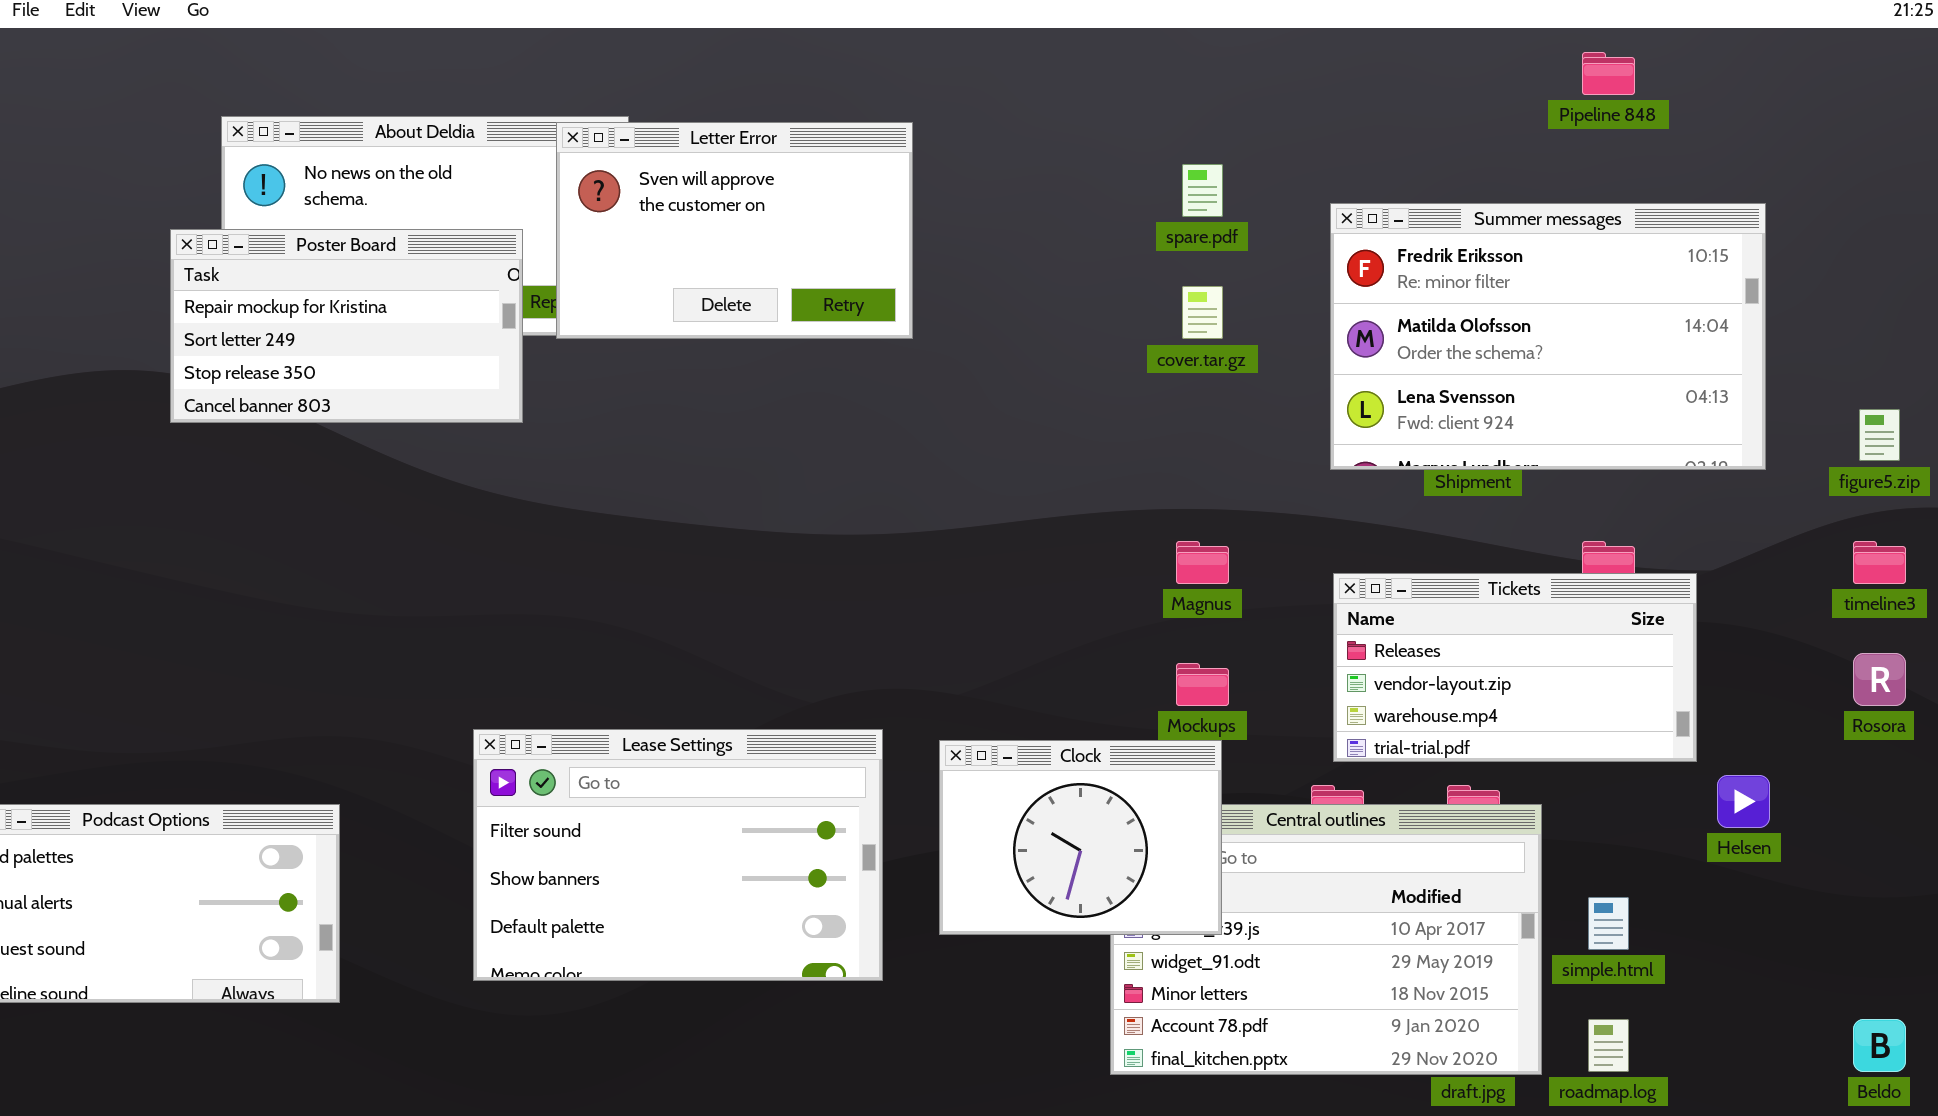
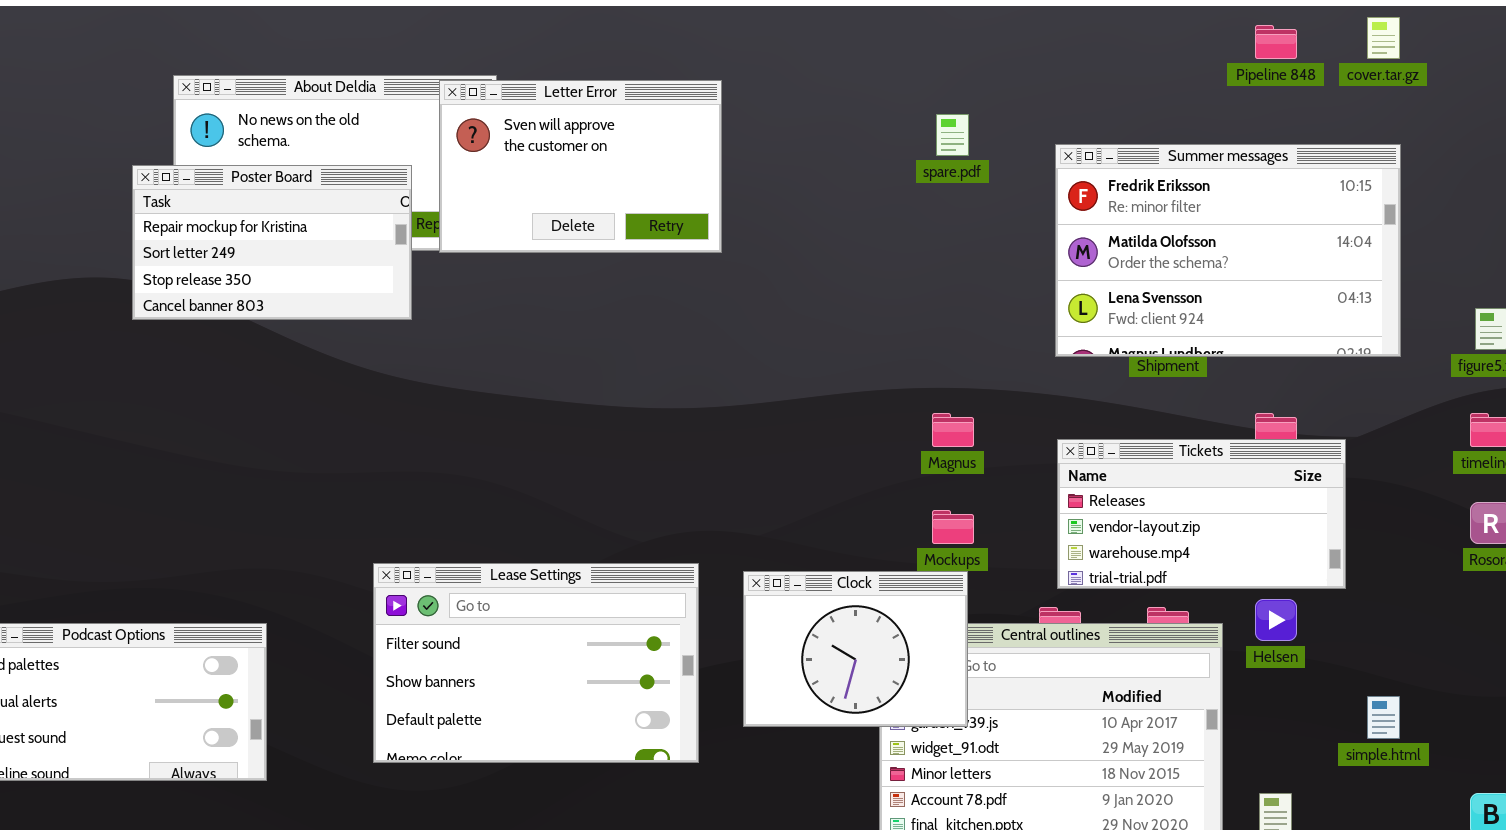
cover.tar.gz: [1182,286,1223,339] -> [1367,17,1400,59], moved
Helsen: [1717,775,1770,828] -> [1255,599,1297,641], moved
simple.html: [1588,897,1629,950] -> [1367,696,1400,739], moved

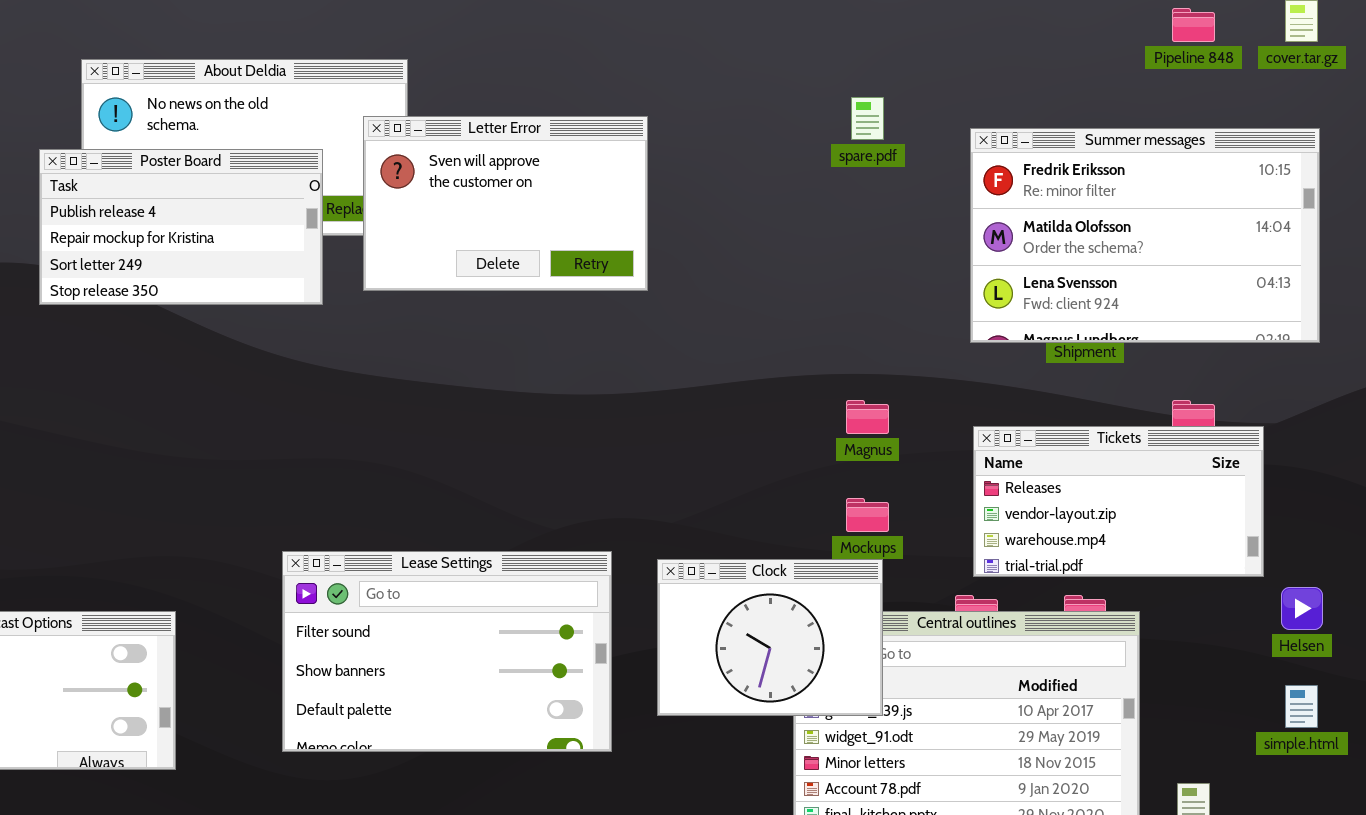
Letter Error: [439,80,722,253] -> [363,116,648,291], moved
Poster Board: [132,165,412,320] -> [39,149,323,305], scrolled up 1 row
Helsen: [1255,599,1297,641] -> [1281,587,1323,630], moved

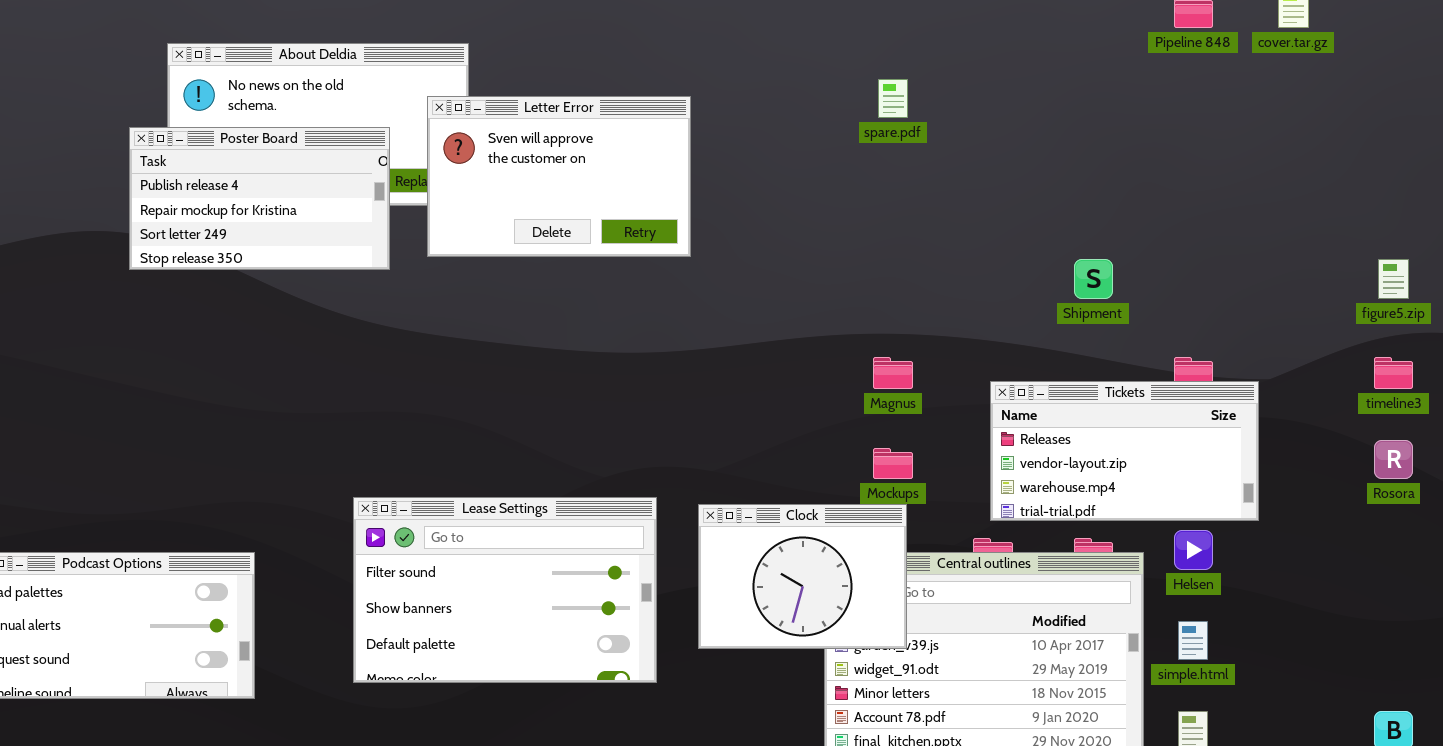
Summer messages: [970,128,1320,343] -> none, closed
Helsen: [1281,587,1323,630] -> [1174,530,1213,570], moved
simple.html: [1285,685,1318,728] -> [1178,621,1208,660], moved

